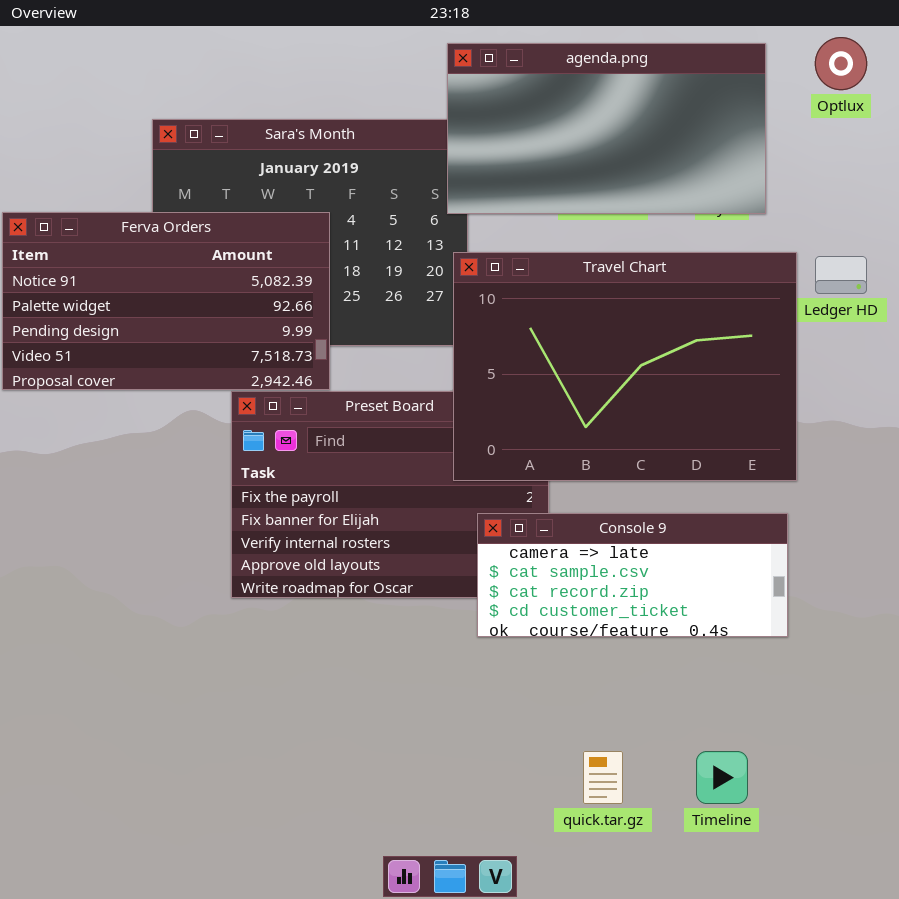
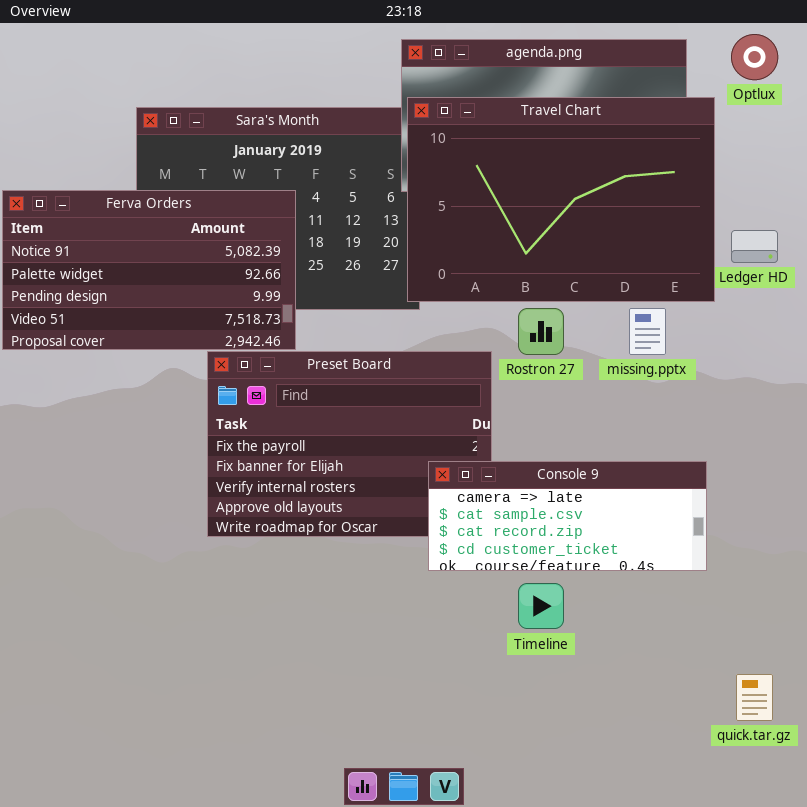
Travel Chart: [453,252,797,481] -> [407,97,715,302], moved
quick.tar.gz: [583,751,623,804] -> [736,674,773,721], moved
Timeline: [696,751,748,804] -> [518,583,564,629], moved

